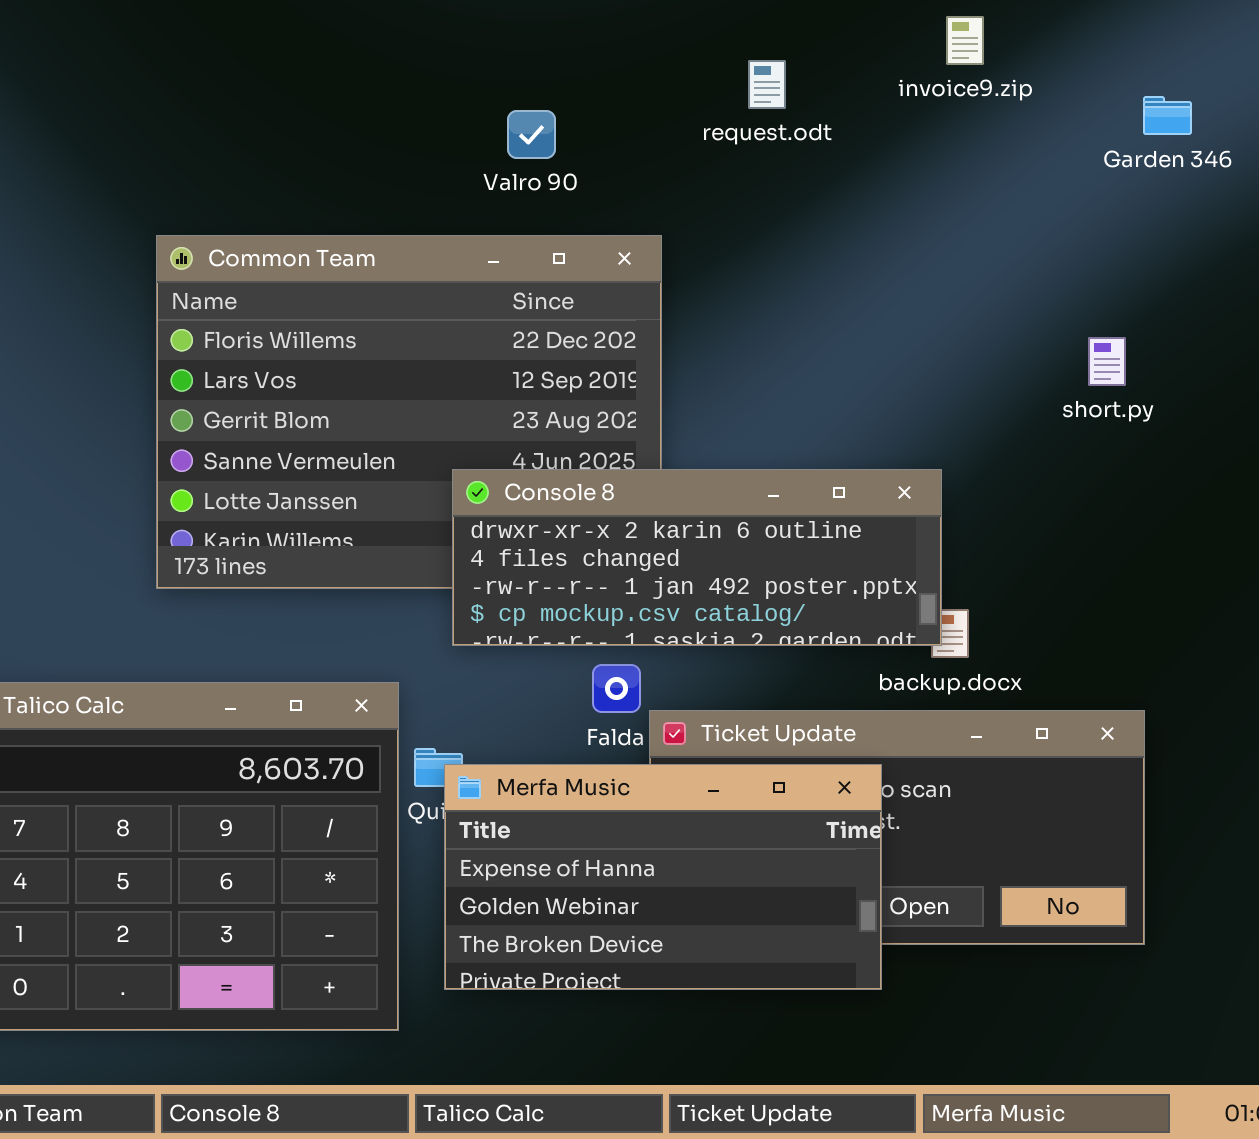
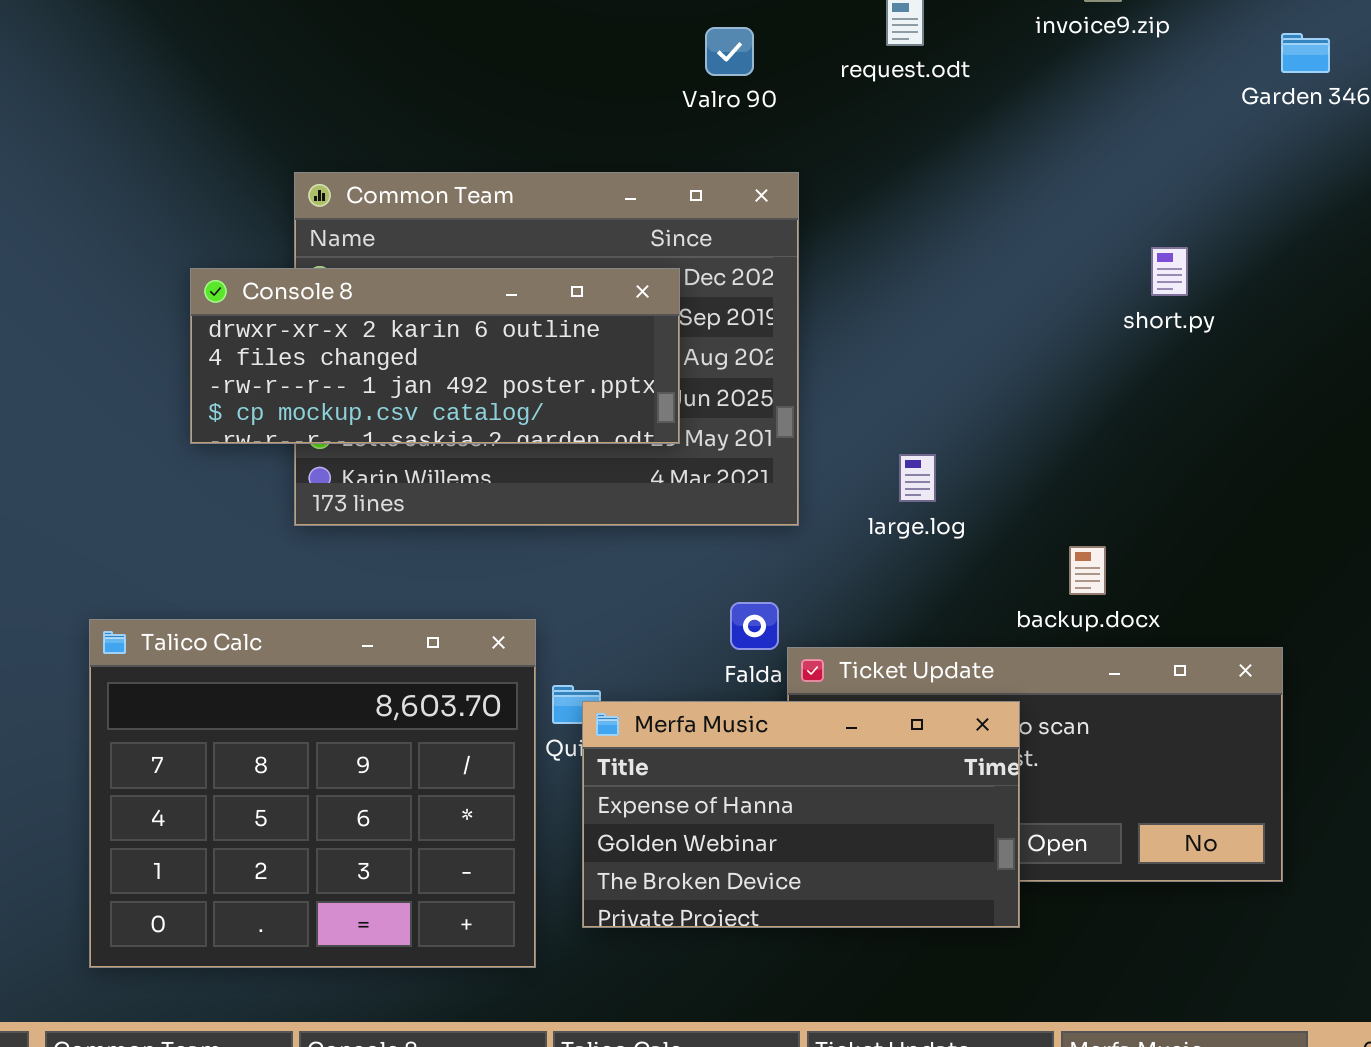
Valro 90: [507,110,556,159] -> [705,27,754,76], moved
short.py: [1088,337,1126,386] -> [1151,247,1188,296], moved
Console 8: [452,469,942,646] -> [190,268,680,444], moved

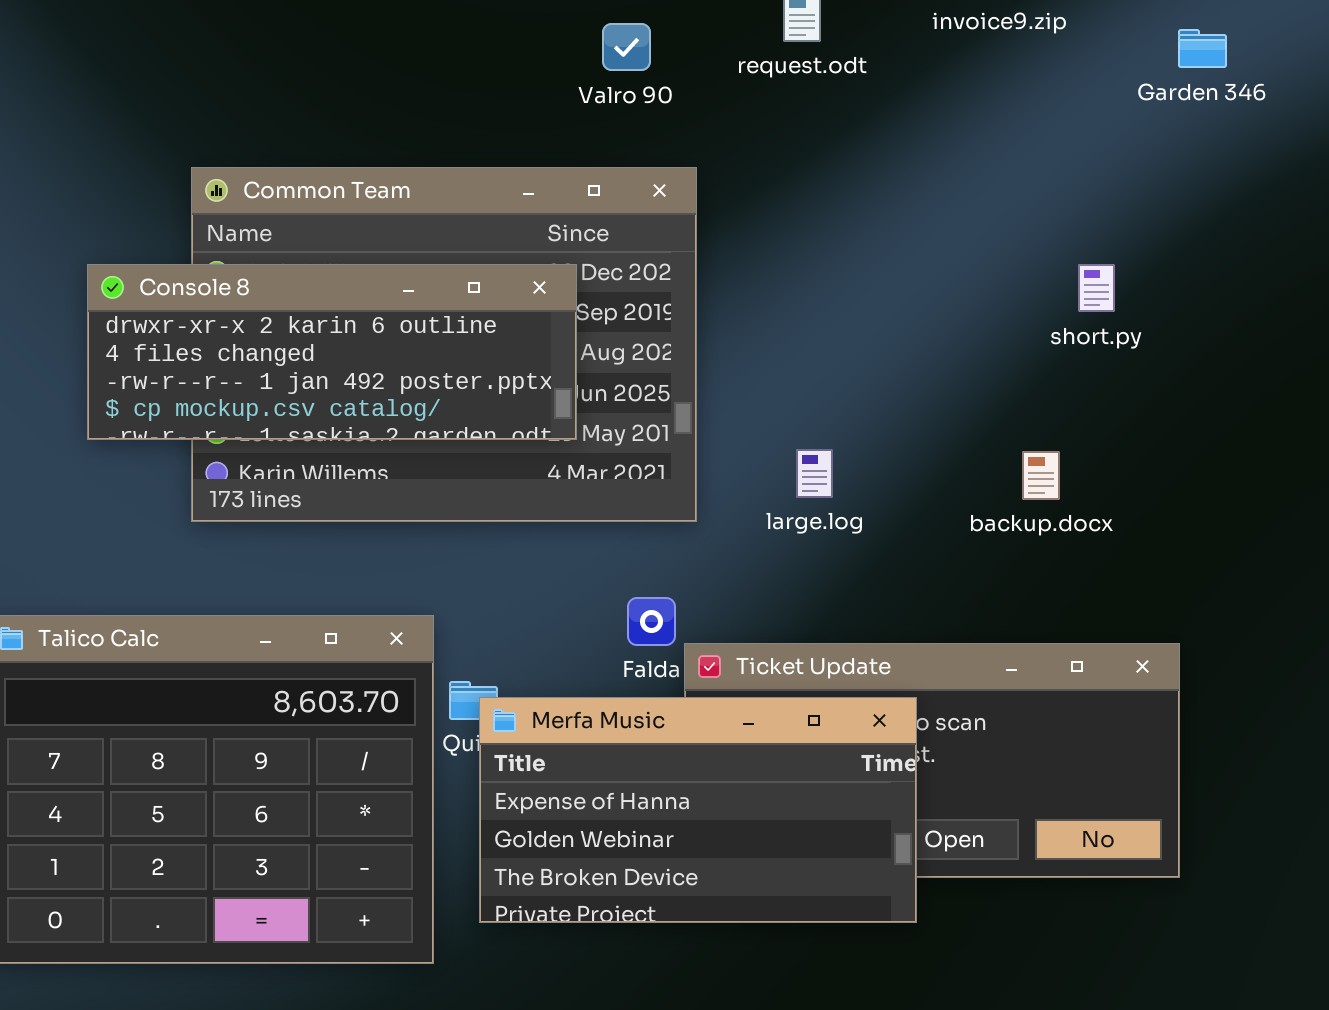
short.py: [1151,247,1188,296] -> [1078,264,1115,312], moved
backup.docx: [1069,546,1106,595] -> [1022,451,1060,500], moved

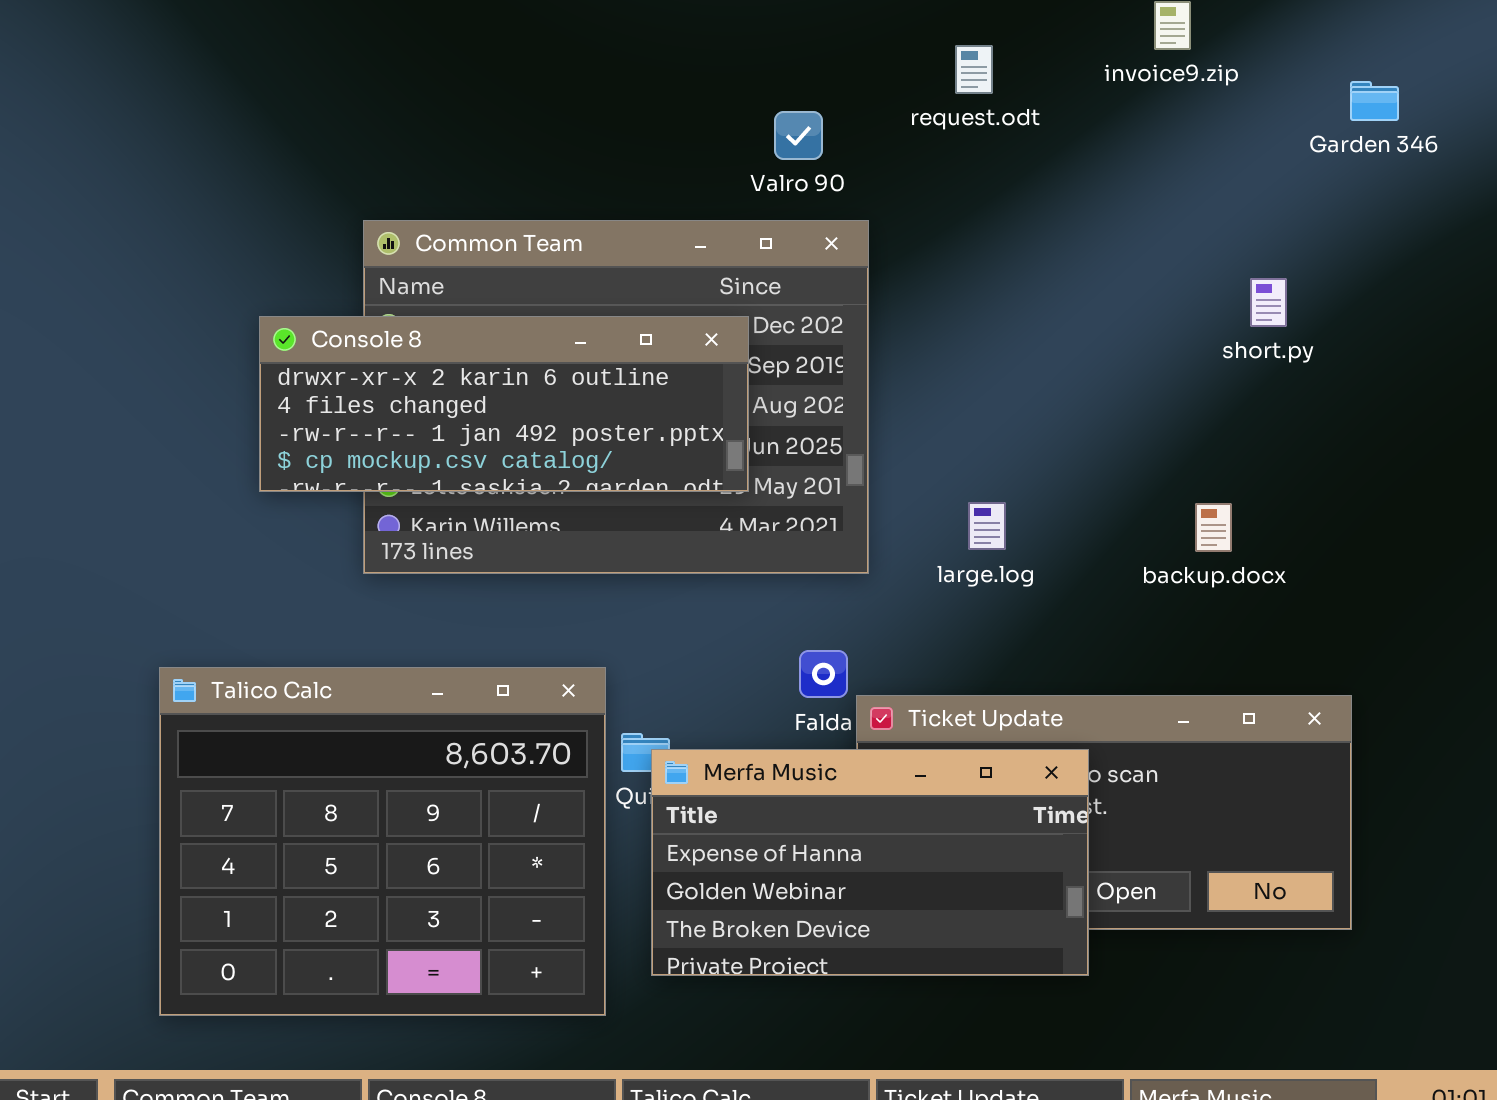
Valro 90: [602,23,651,71] -> [774,111,823,160], moved
short.py: [1078,264,1115,312] -> [1250,278,1287,327], moved

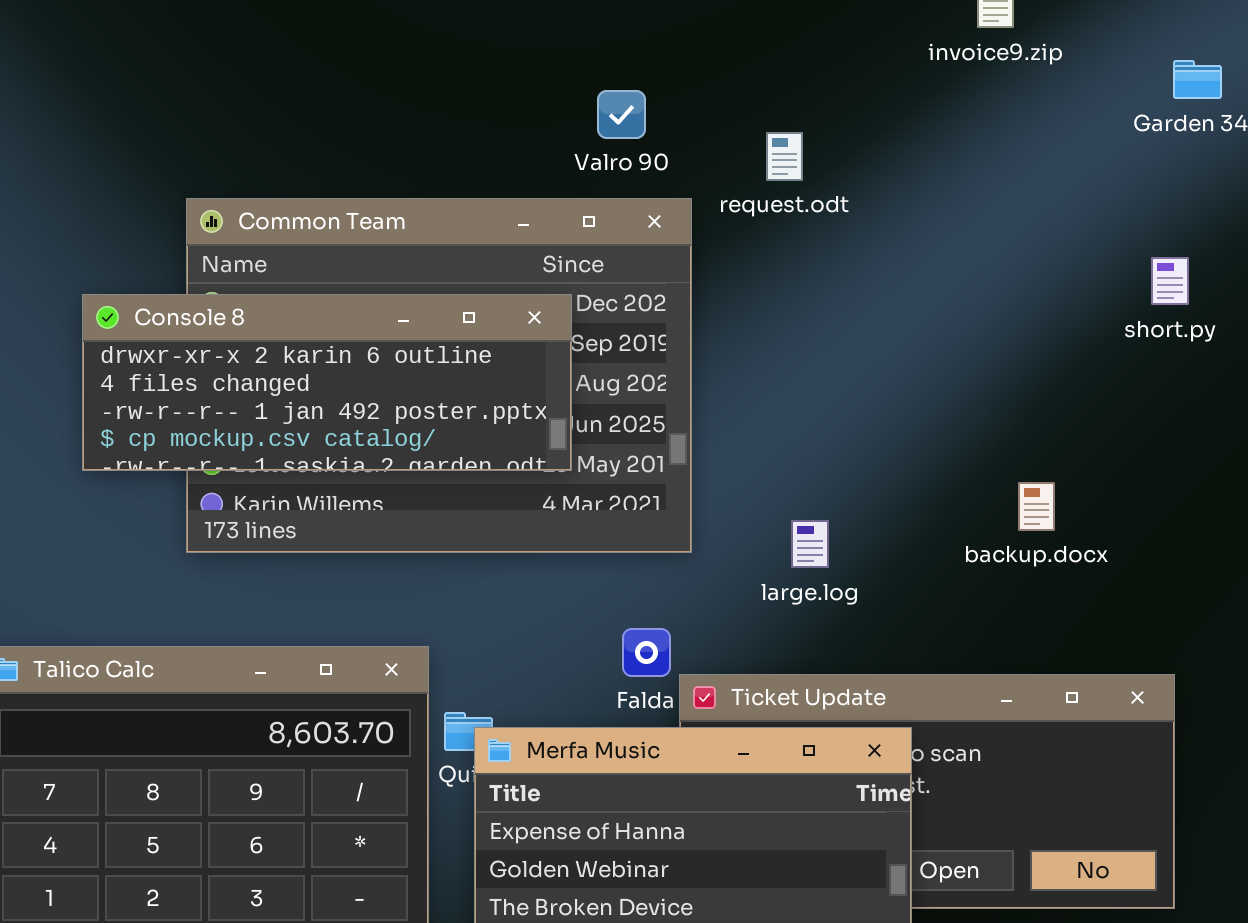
request.odt: [955,45,993,94] -> [766,132,803,181], moved
short.py: [1250,278,1287,327] -> [1151,257,1189,305], moved
large.log: [968,502,1006,550] -> [791,520,829,568], moved

